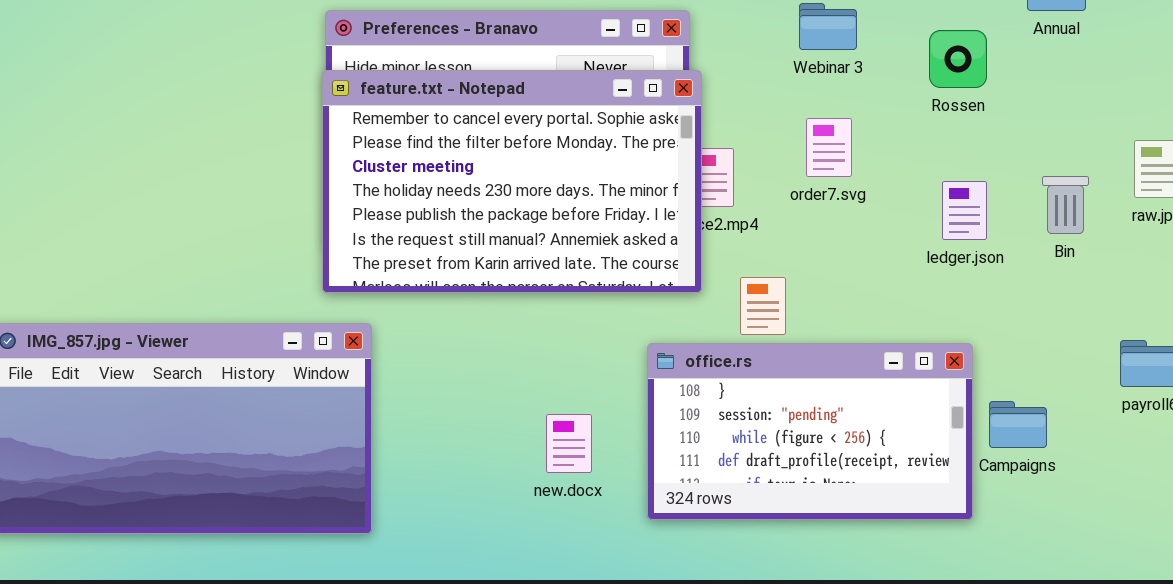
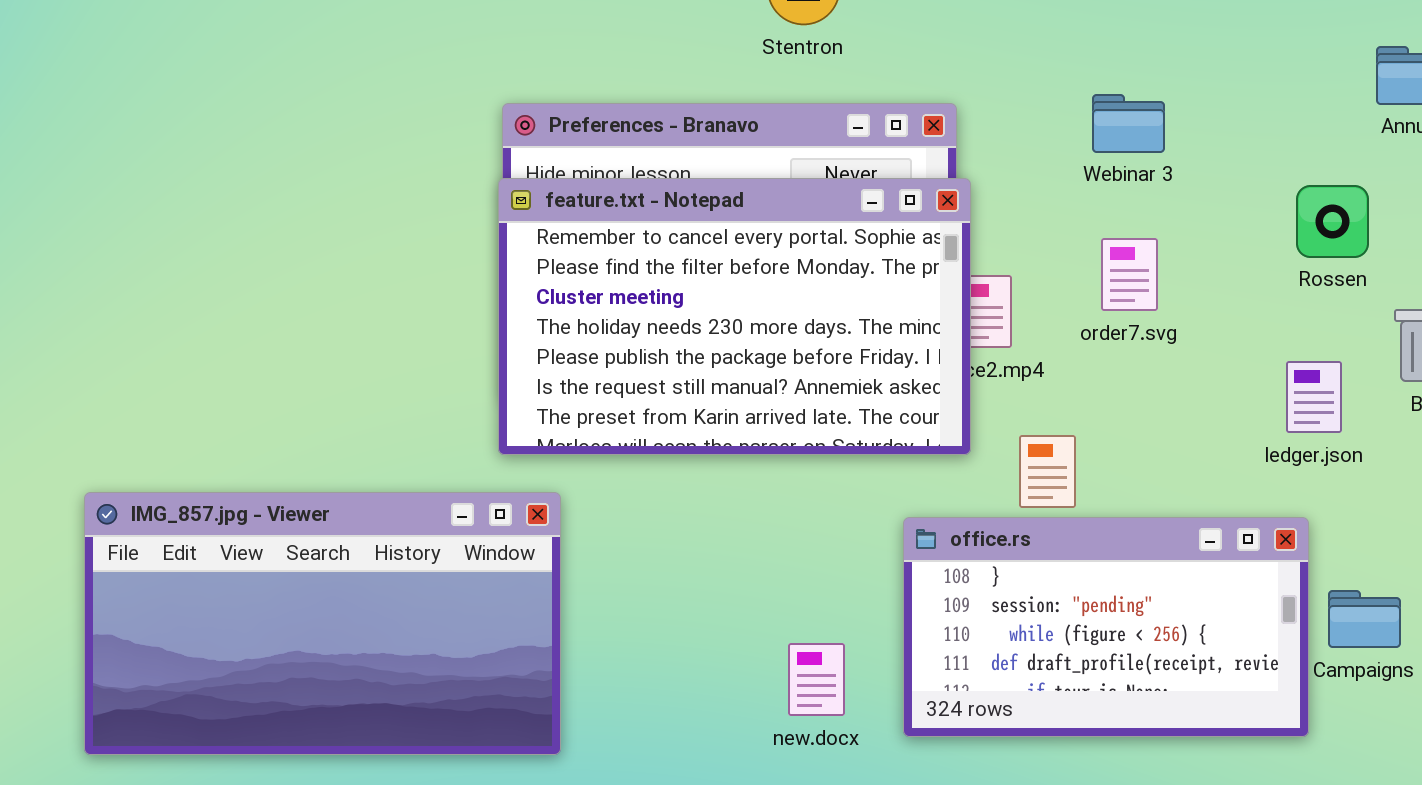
Rossen: [929,30,987,88] -> [1296,185,1369,258], moved
ledger.json: [942,181,987,240] -> [1286,361,1342,433], moved
new.docx: [546,414,592,473] -> [788,643,845,716], moved

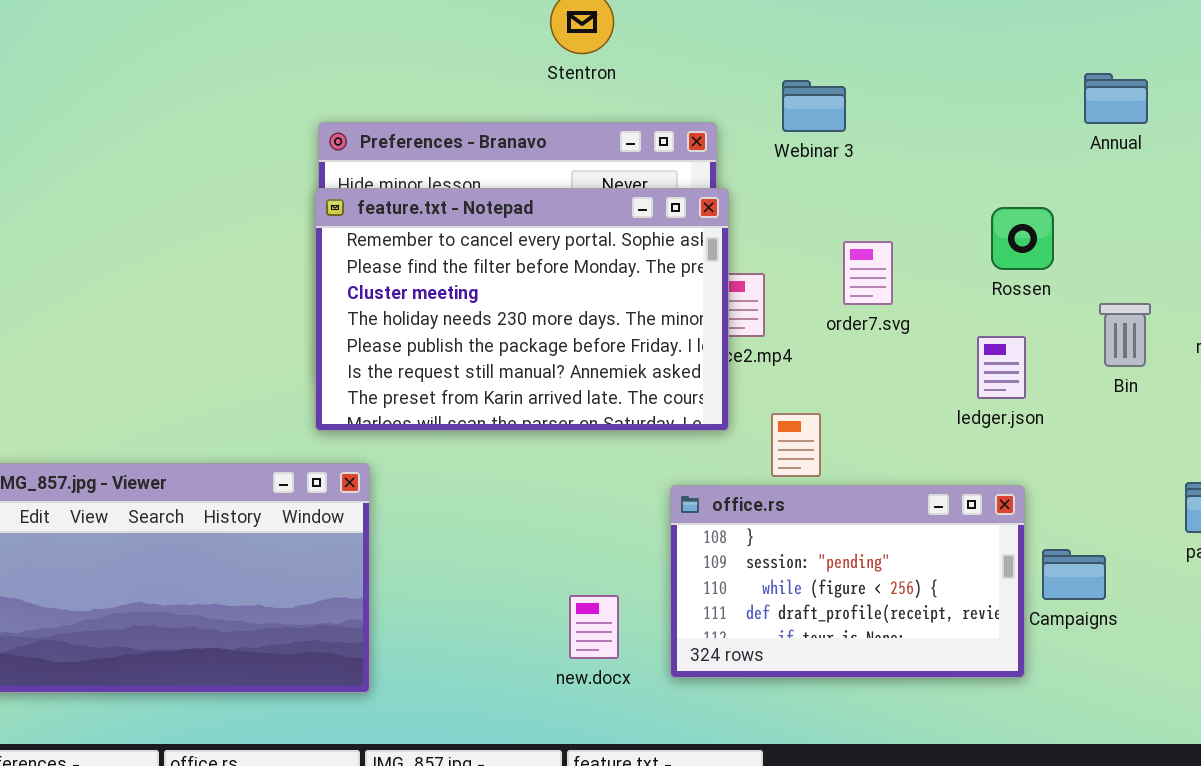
Webinar 3: [1092,94,1165,153] -> [782,80,846,132], moved
Rossen: [1296,185,1369,258] -> [991,207,1054,270], moved
ledger.json: [1286,361,1342,433] -> [977,336,1026,399], moved

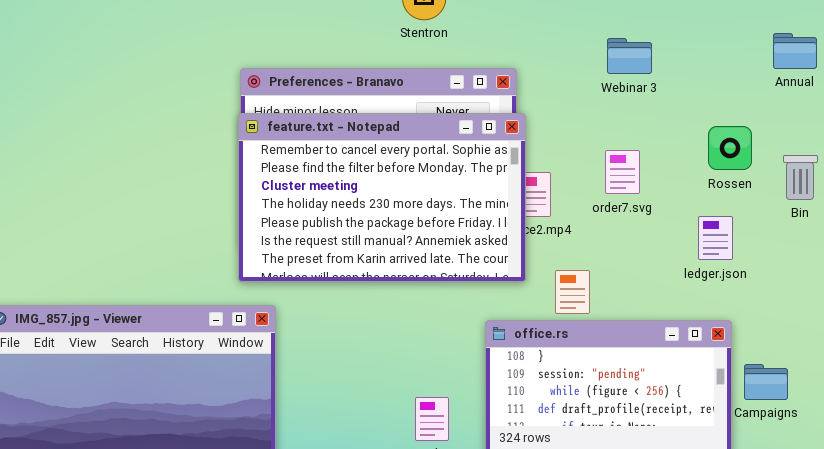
Webinar 3: [782,80,846,132] -> [607,38,652,74], moved
Bin: [1099,303,1151,367] -> [783,155,818,200], moved

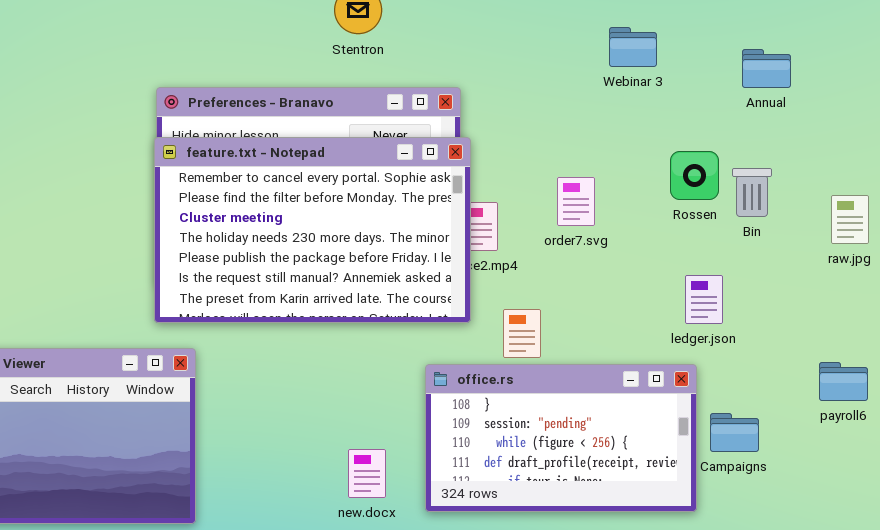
Webinar 3: [607,38,652,74] -> [609,27,657,67], moved
Bin: [783,155,818,200] -> [732,168,772,217], moved
ledger.json: [698,216,733,260] -> [685,275,723,324], moved

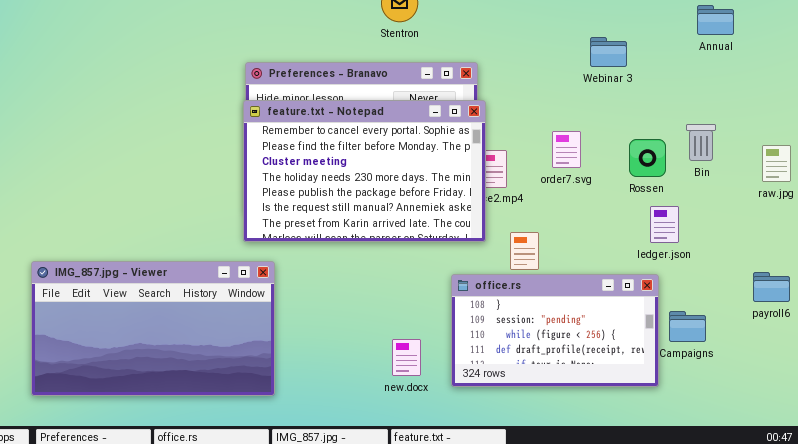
Webinar 3: [609,27,657,67] -> [590,37,627,67], moved
Annual: [742,49,791,88] -> [697,5,734,35], moved
Rossen: [670,151,719,200] -> [629,139,666,177], moved

